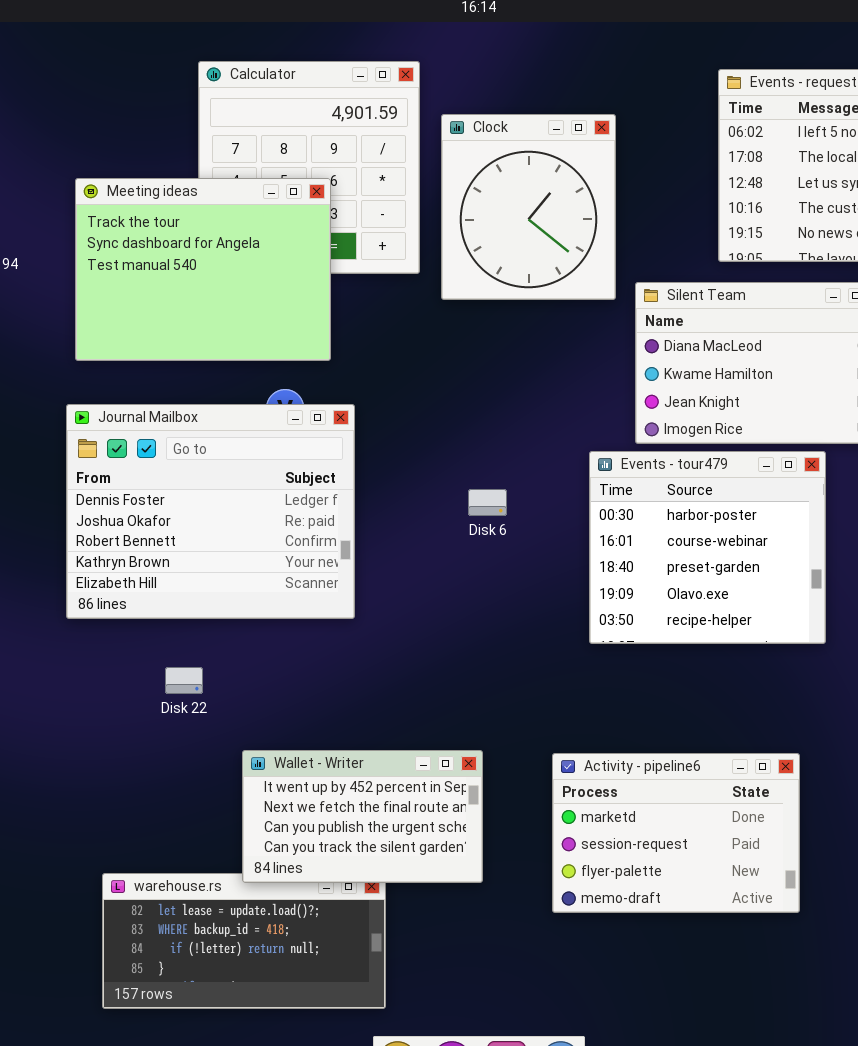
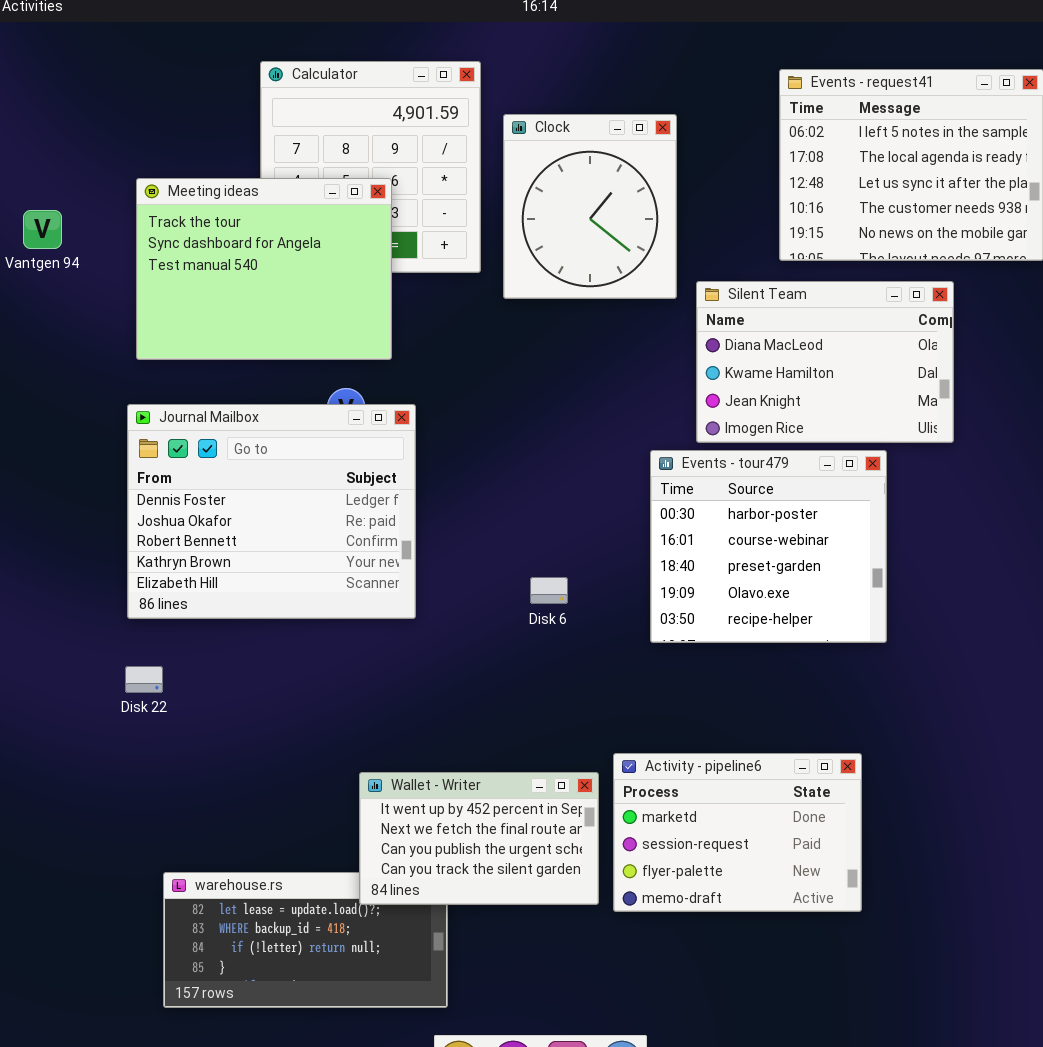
Disk 6: [468,489,507,516] -> [530,577,568,604], moved
Disk 22: [165,667,203,694] -> [125,666,163,693], moved
Wallet - Writer: [242,750,483,883] -> [359,772,599,905], moved

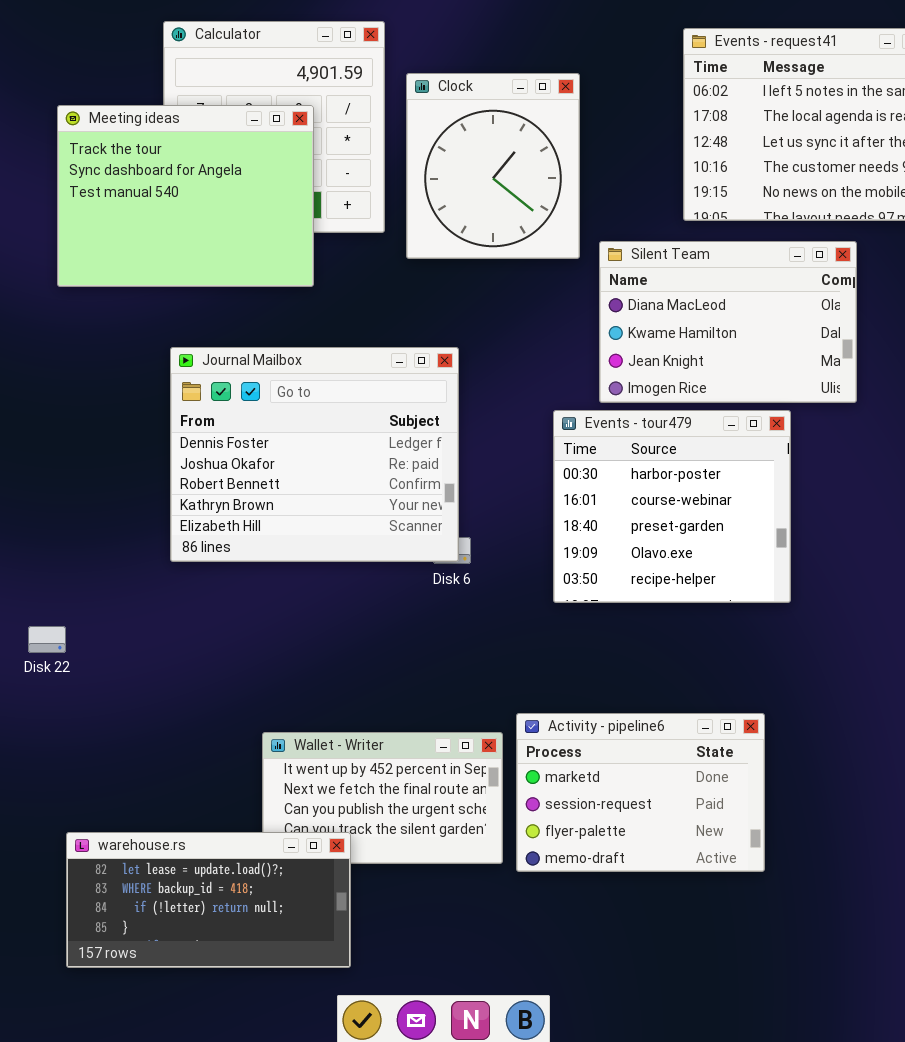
Meeting ideas: [136,178,392,360] -> [57,105,314,287], moved
Journal Mailbox: [127,404,416,619] -> [170,347,459,562], moved
warehouse.rs: [163,872,448,1008] -> [66,832,351,968], raised

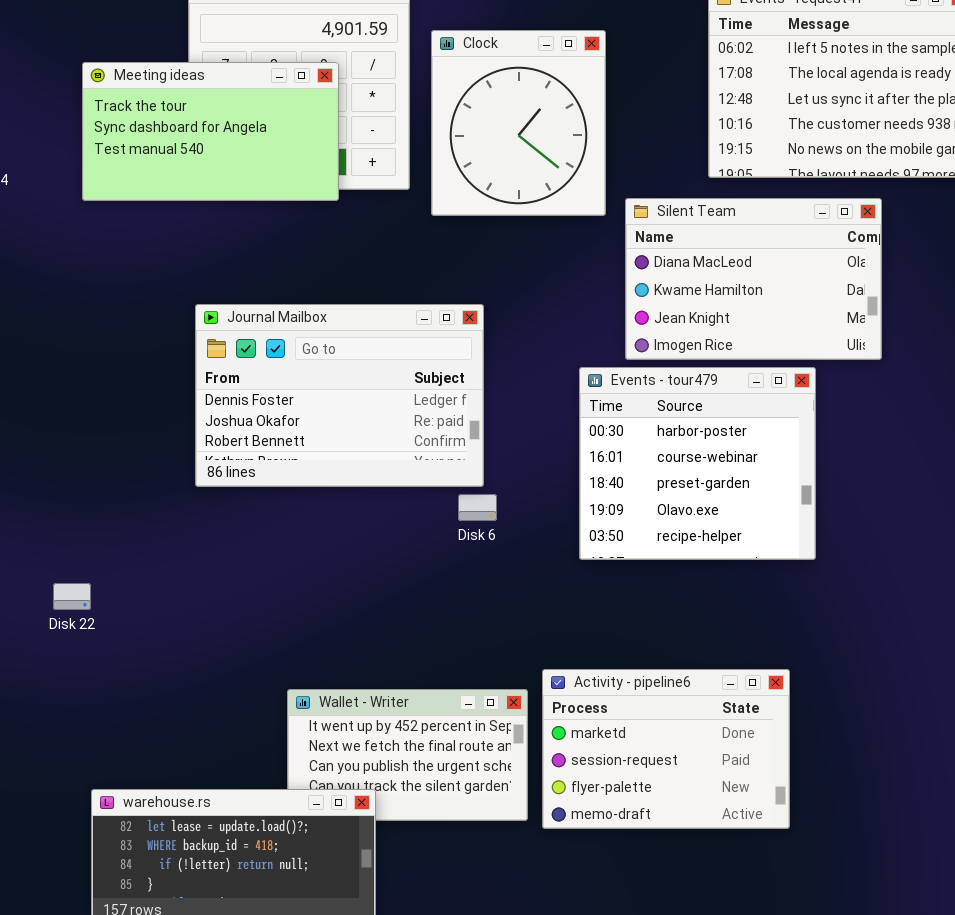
Meeting ideas: [57,105,314,287] -> [82,62,339,201], resized
Journal Mailbox: [170,347,459,562] -> [195,304,484,487], resized

